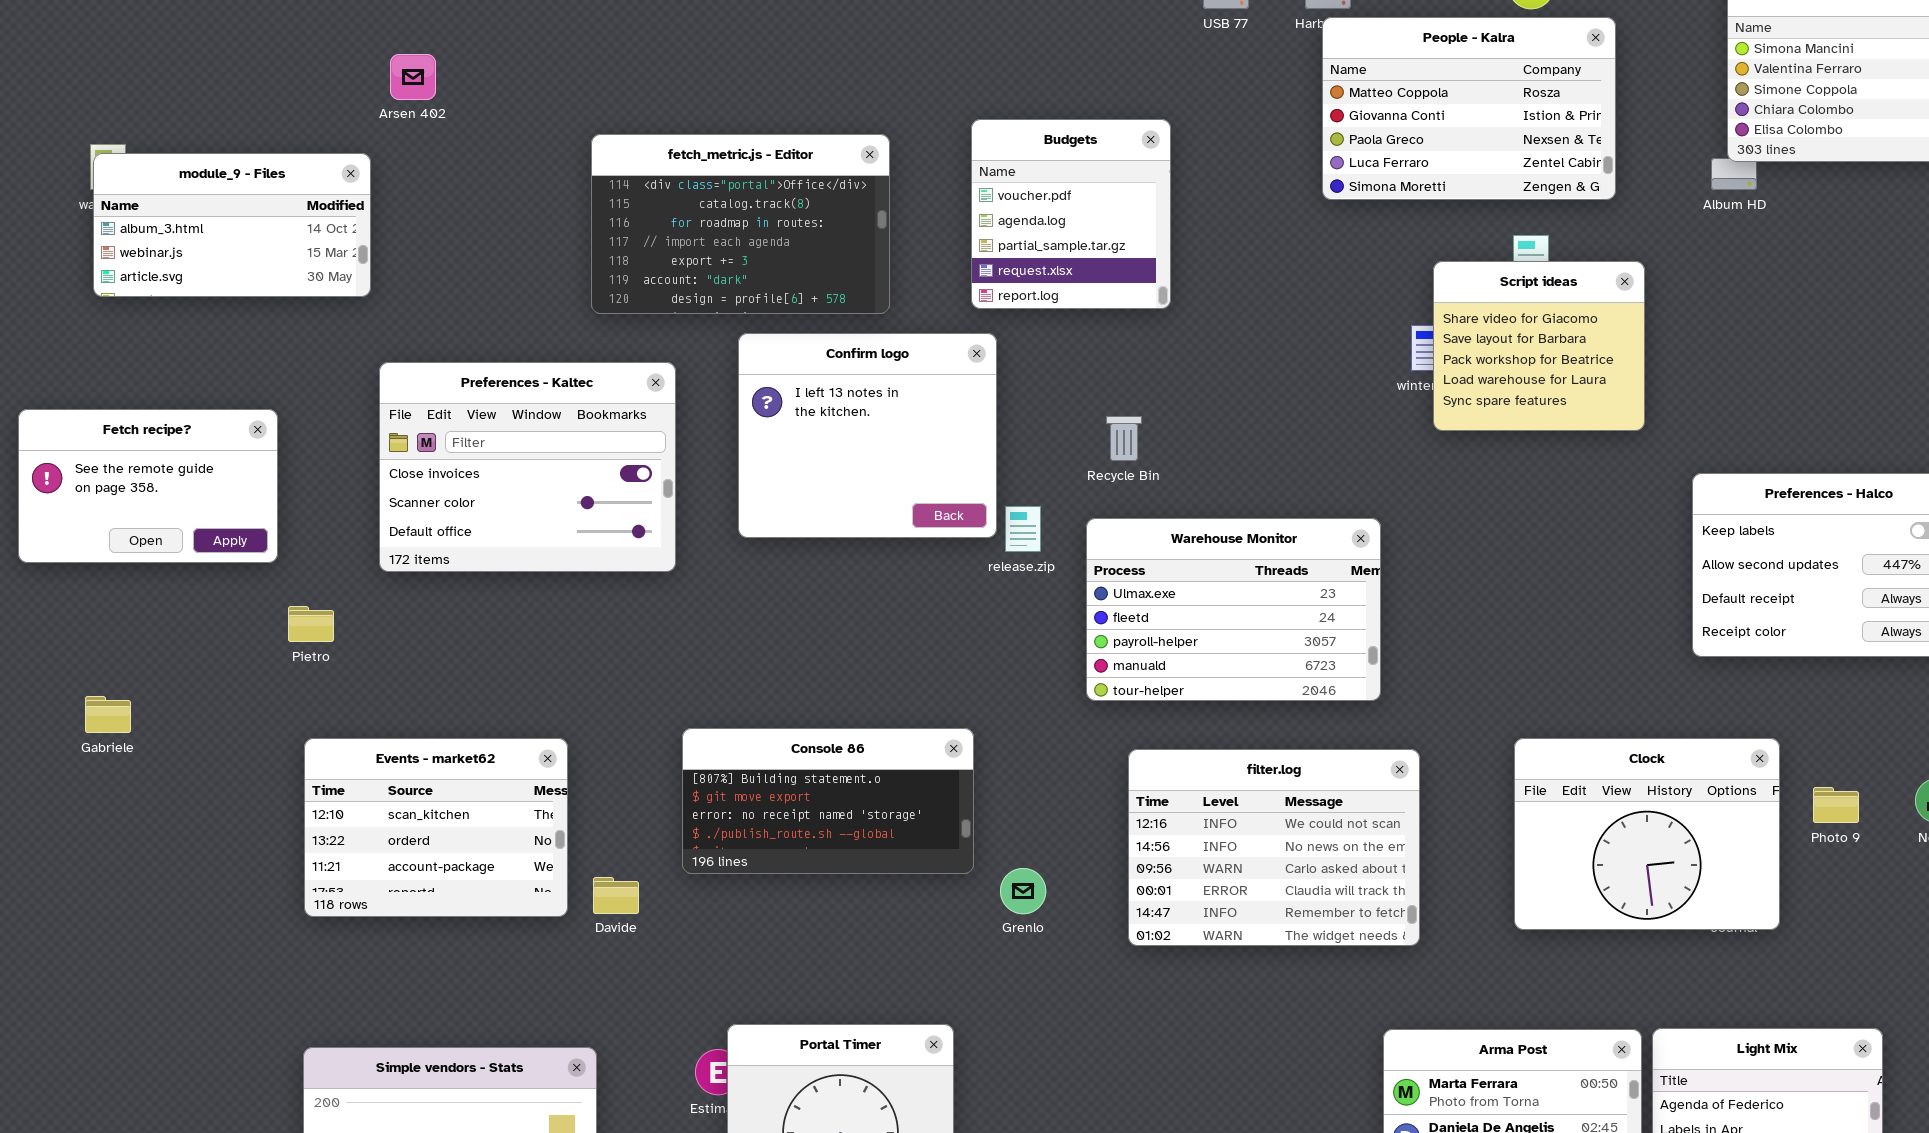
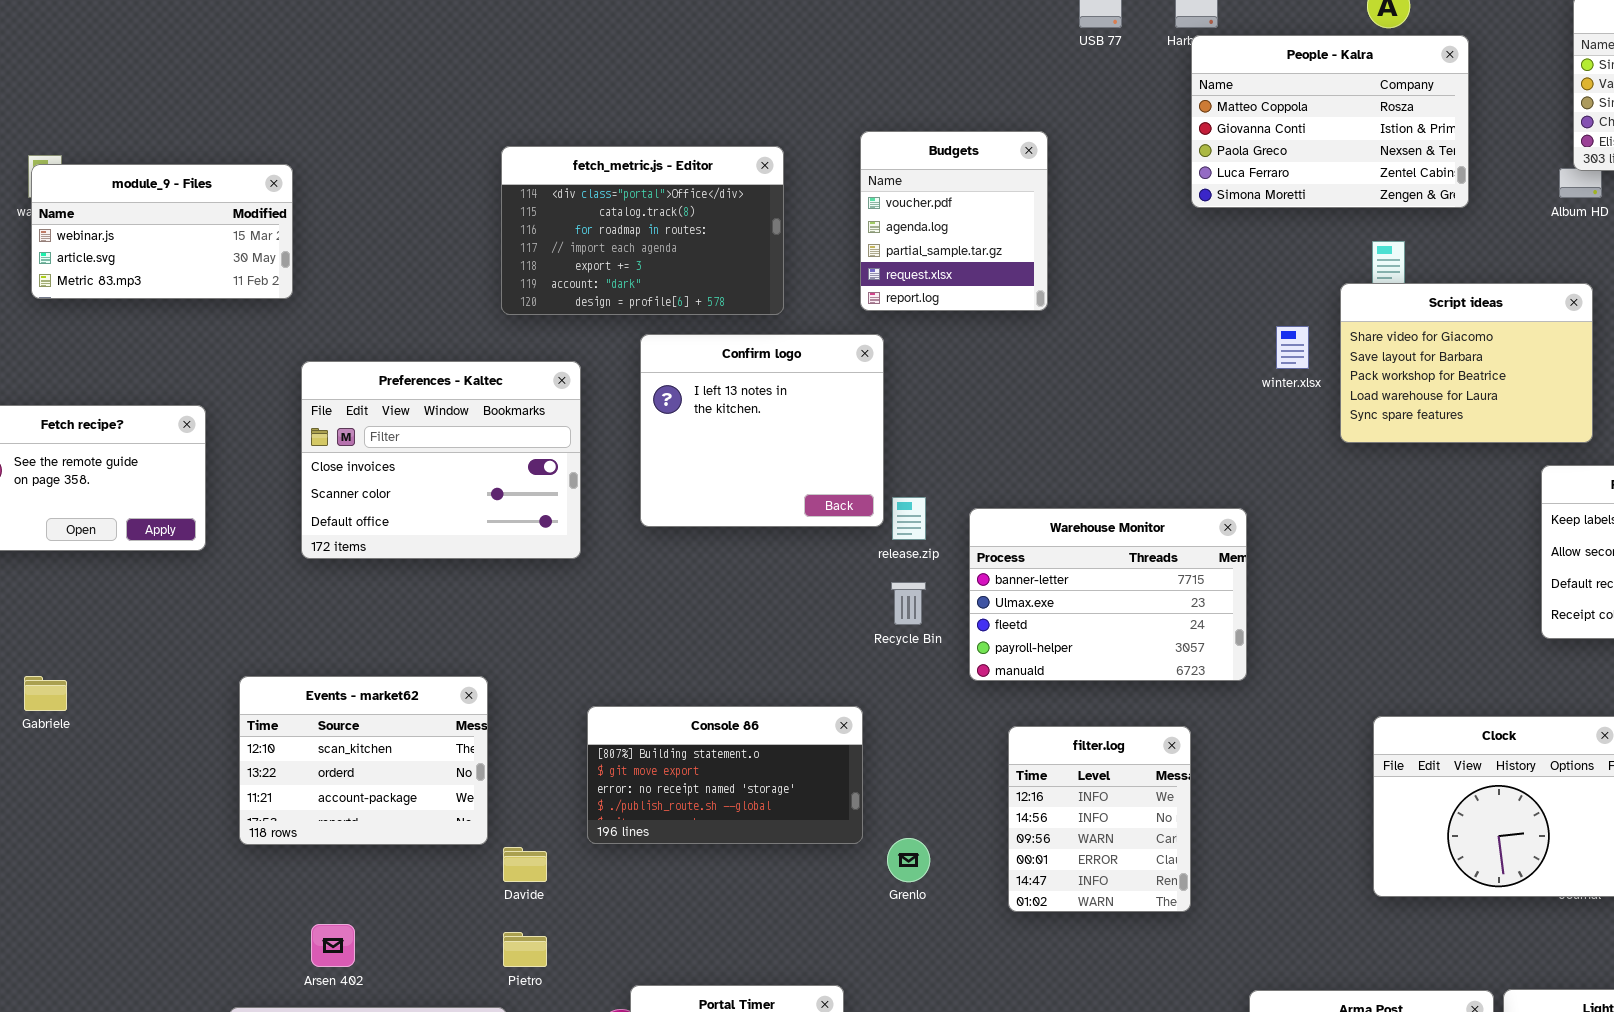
Arsen 402: [390,54,436,100] -> [311,924,355,967], moved
module_9 - Files: [93,153,371,297] -> [31,164,293,299], scrolled down 1 row
Script ideas: [1433,261,1645,431] -> [1340,283,1593,443], moved, resized
Recycle Bin: [1106,416,1142,461] -> [891,582,926,625], moved
Warehouse Monitor: [1086,518,1381,701] -> [969,508,1247,681], scrolled up 1 row
Pietro: [288,606,334,642] -> [503,932,547,967], moved
Events - market62: [304,738,568,917] -> [239,676,488,845], moved
filter.log: [1128,749,1420,946] -> [1008,726,1191,912], resized

